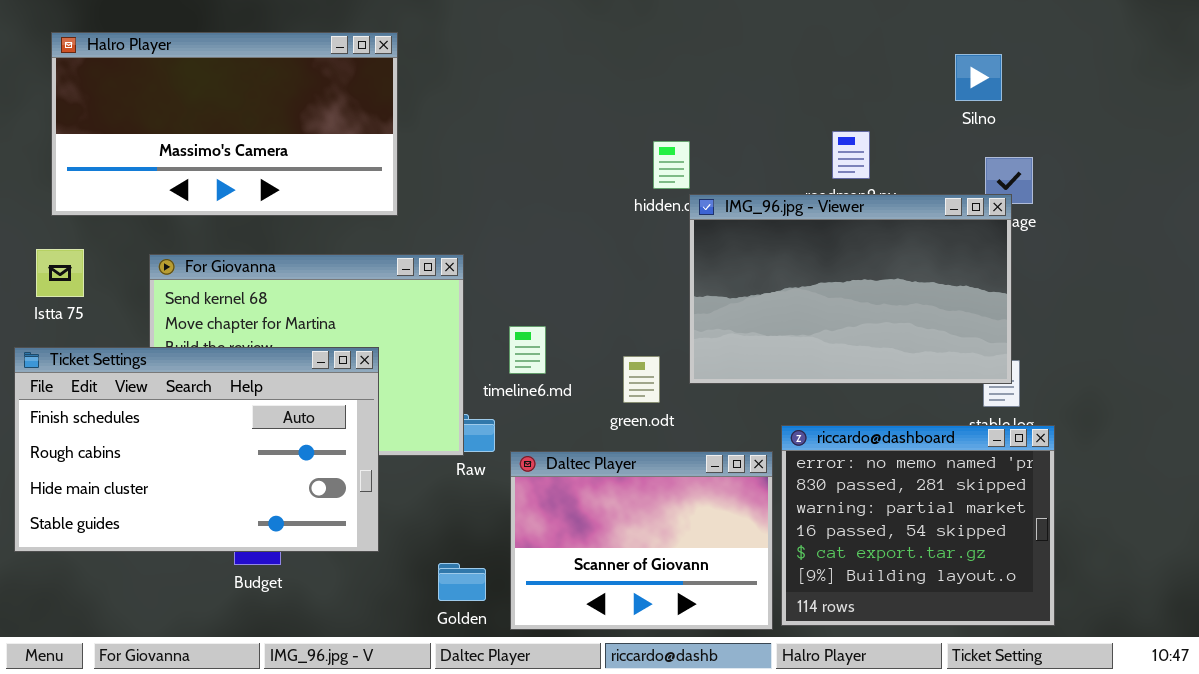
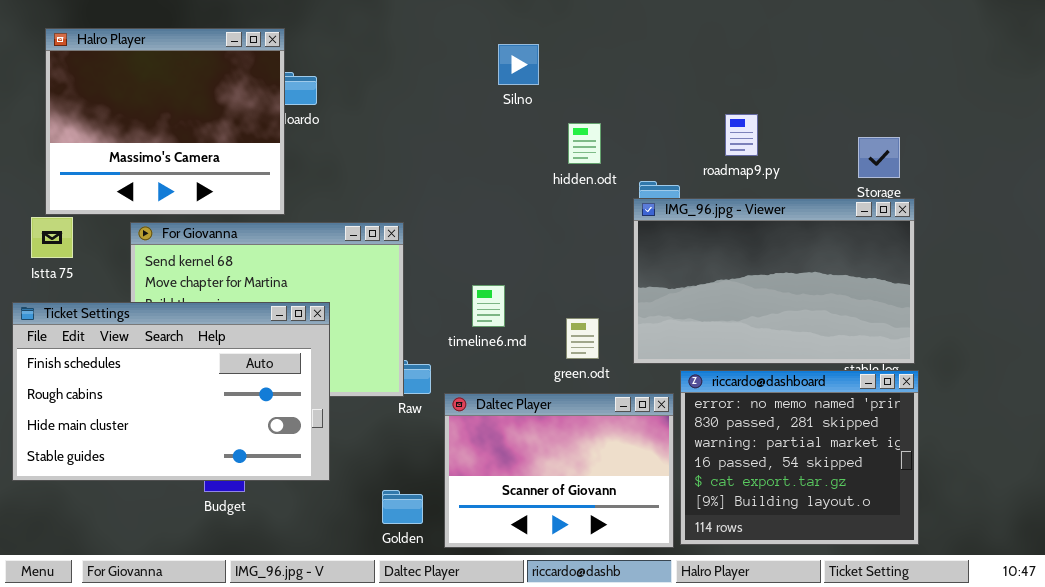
Halro Player: [51,32,398,216] -> [45,28,285,215], resized
Silno: [955,54,1002,101] -> [498,44,539,85], moved
IMG_96.jpg - Viewer: [689,194,1012,384] -> [633,198,915,364], moved
timeline6.md: [509,326,546,374] -> [472,285,505,327], moved
green.odt: [623,356,660,403] -> [566,318,599,359], moved

